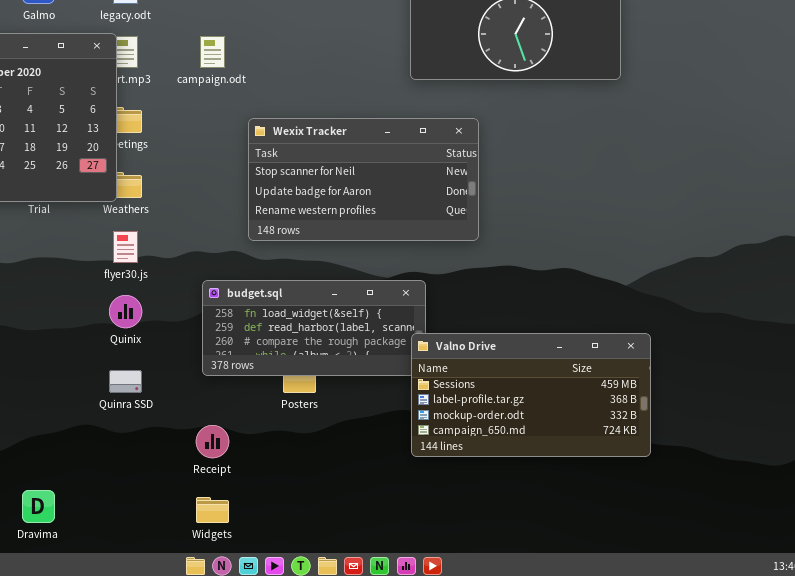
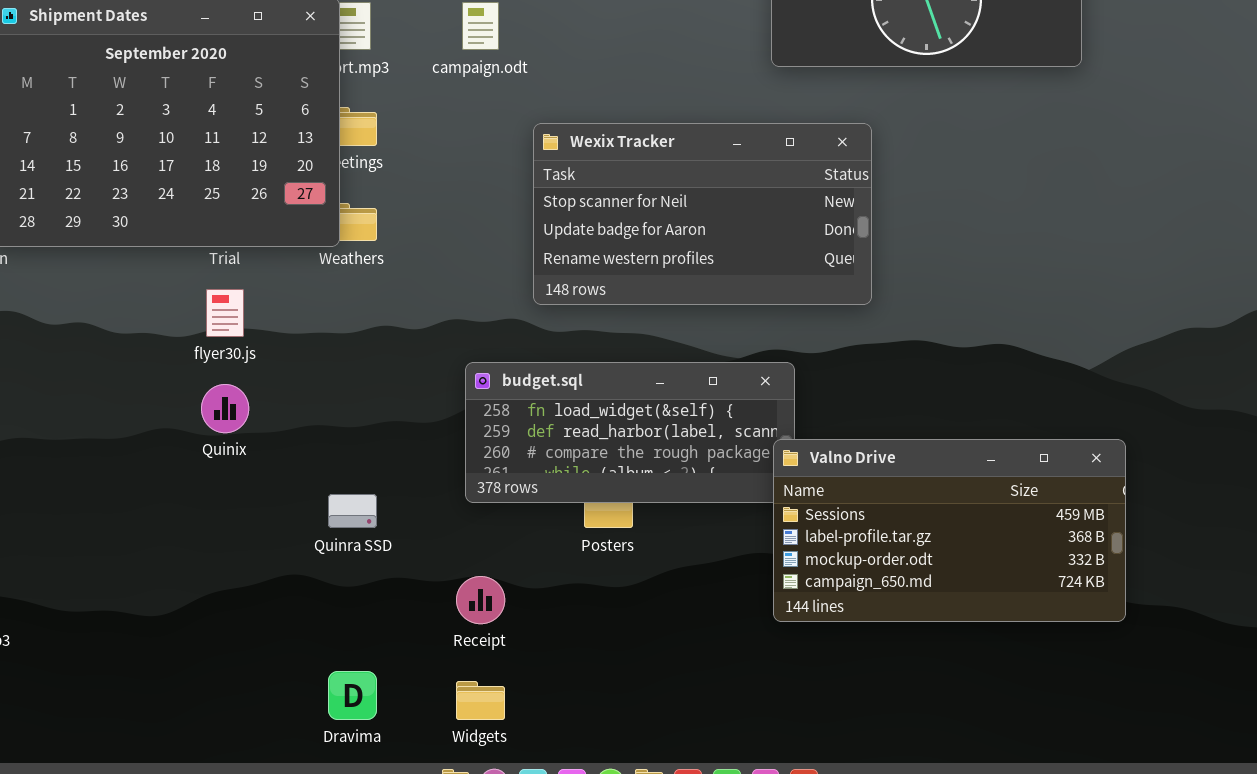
flyer30.js: [113,231,138,263] -> [206,289,244,337], moved
Quinix: [109,295,142,328] -> [201,384,249,433], moved
Dravima: [22,490,55,523] -> [328,671,377,720], moved

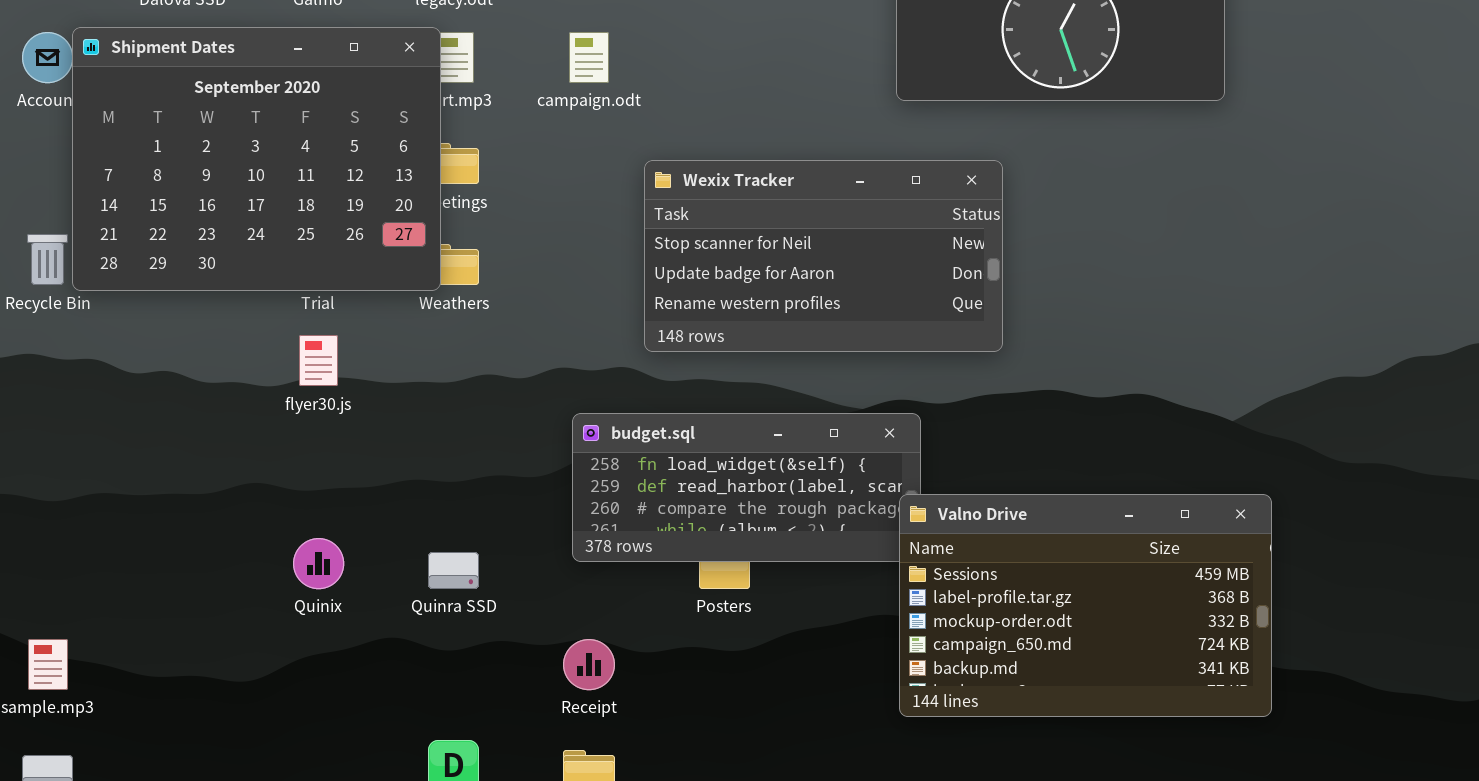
Quinix: [201,384,249,433] -> [293,538,344,589], moved
Valno Drive: [773,439,1126,622] -> [899,494,1272,717], resized

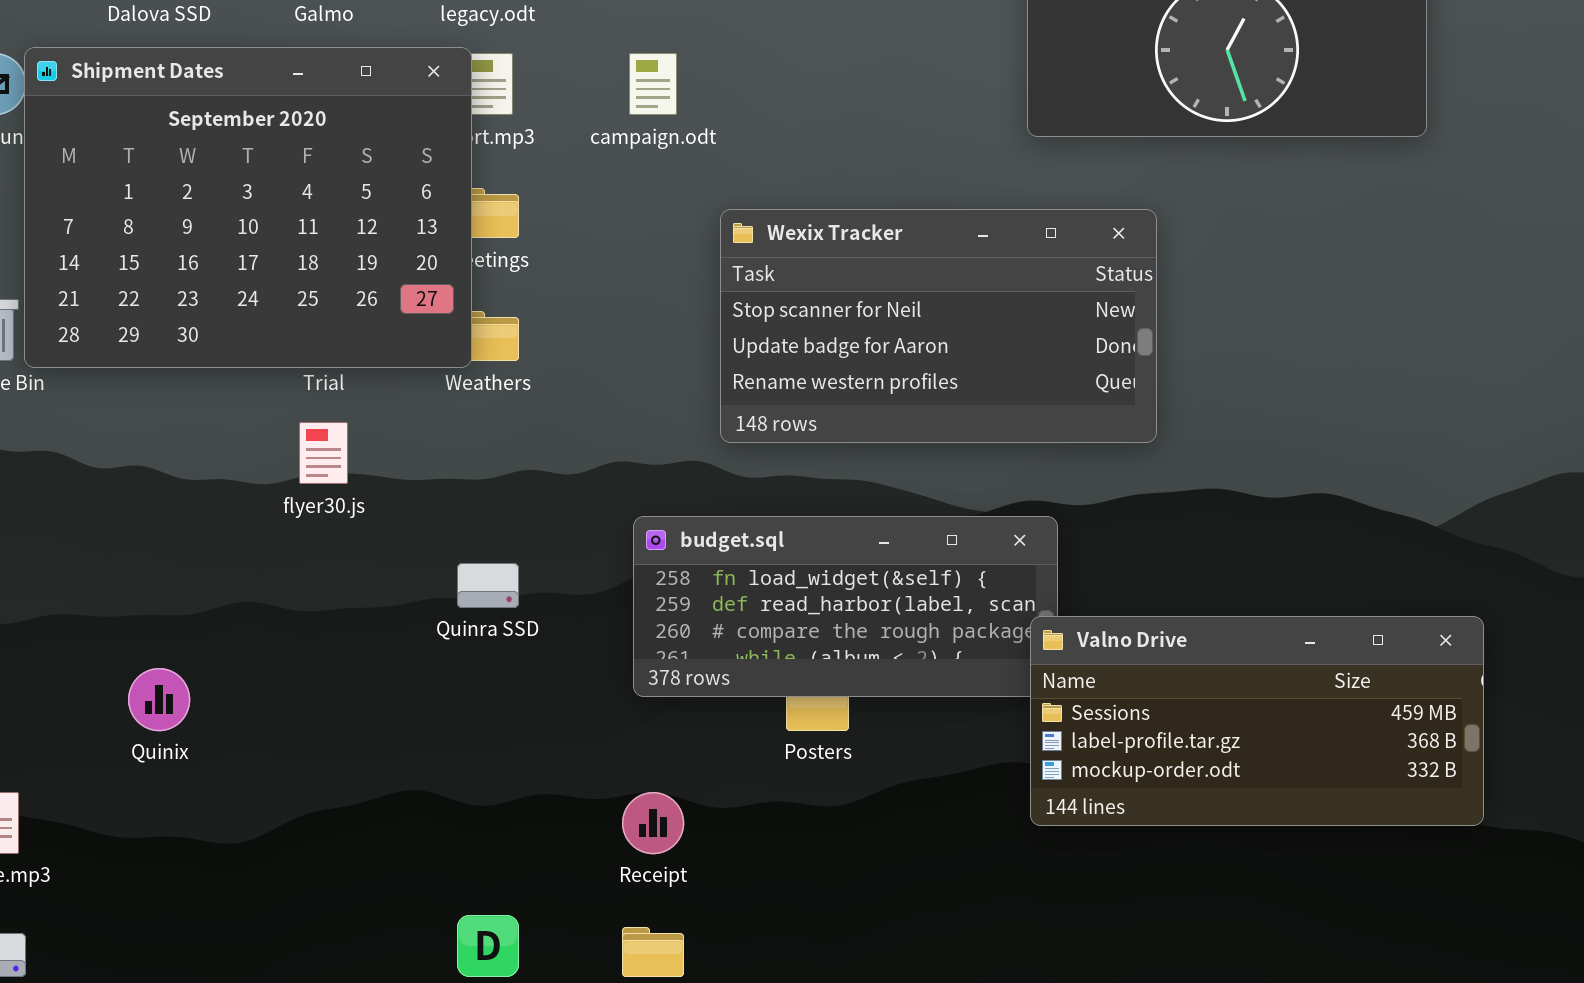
Valno Drive: [899,494,1272,717] -> [1030,616,1484,826], resized
Quinix: [293,538,344,589] -> [128,668,190,731], moved
Quinra SSD: [428,552,479,589] -> [457,563,519,608], moved

